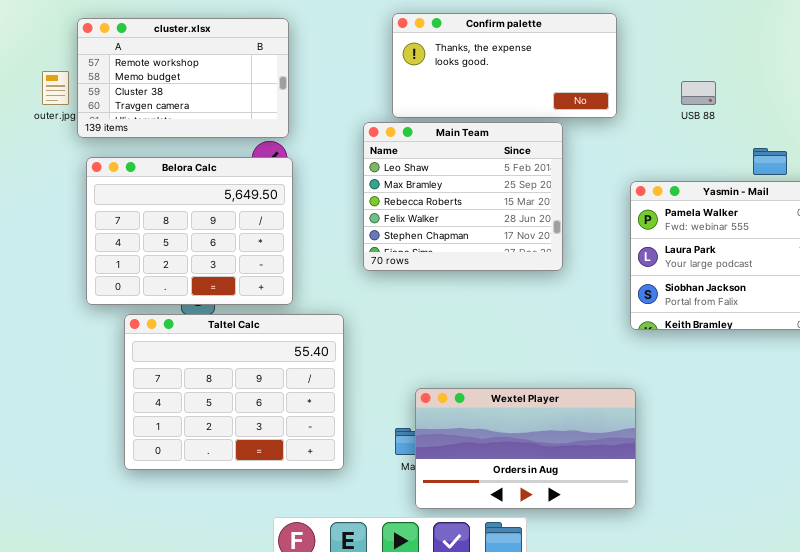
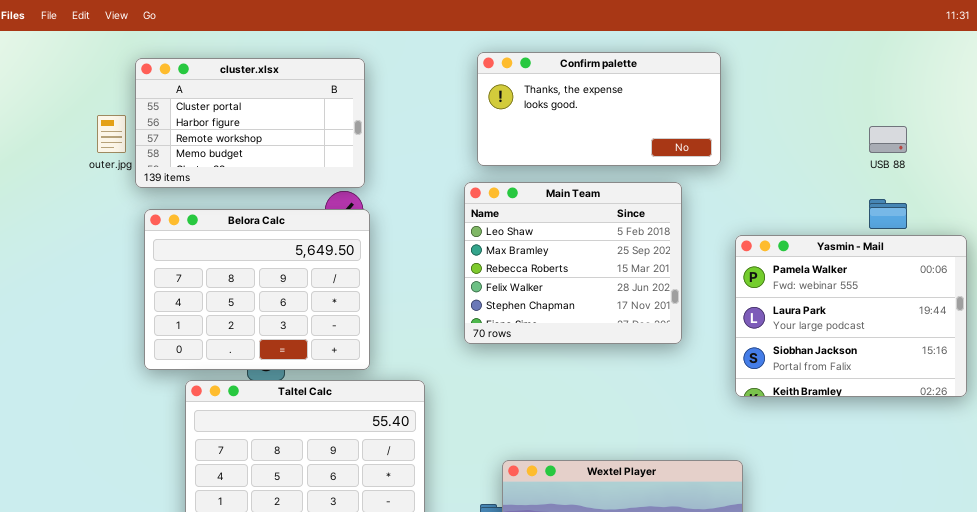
cluster.xlsx: [77,18,289,138] -> [135,58,365,188], scrolled up 2 rows
USB 88: [681,81,716,105] -> [869,126,907,153], moved
Main Team: [363,122,563,271] -> [464,182,682,344], moved

